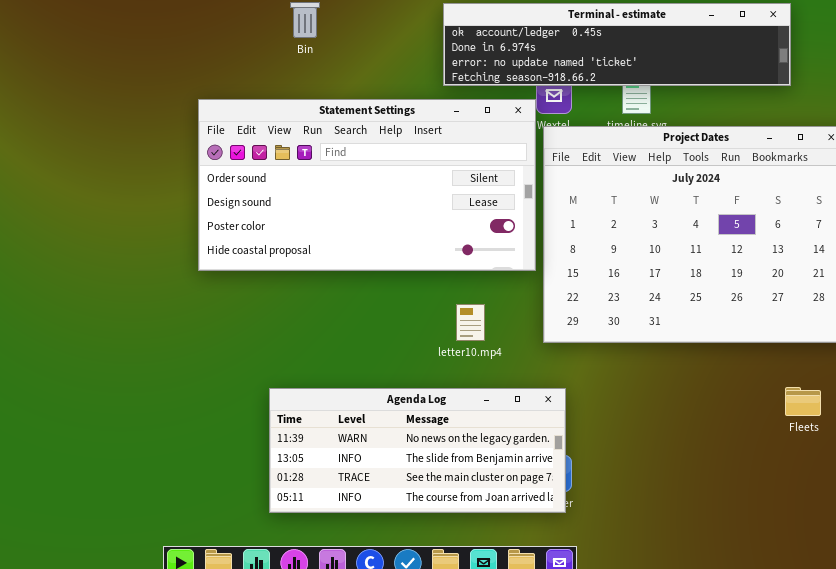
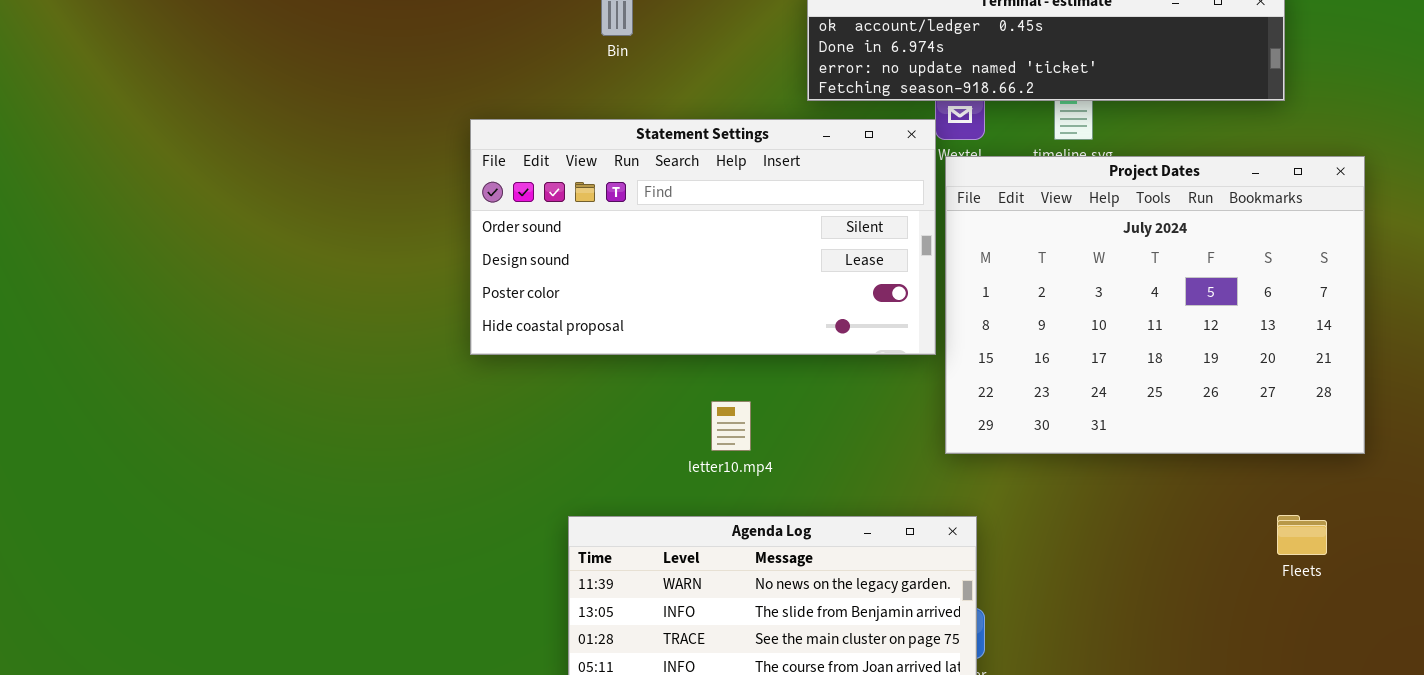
letter10.mp4: [456,304,485,341] -> [711,401,751,451], moved

